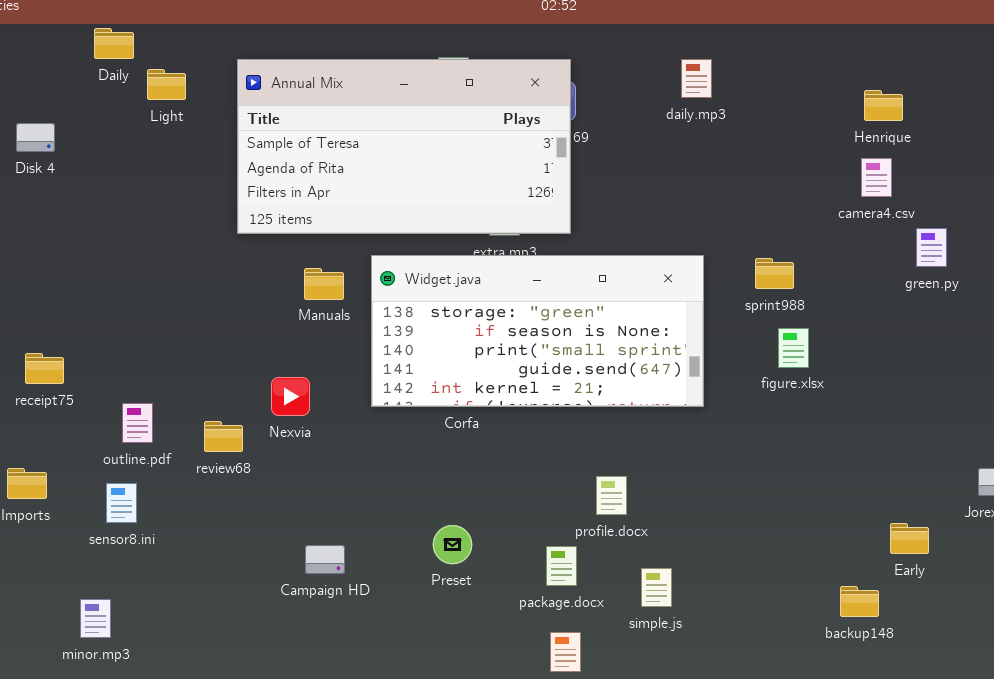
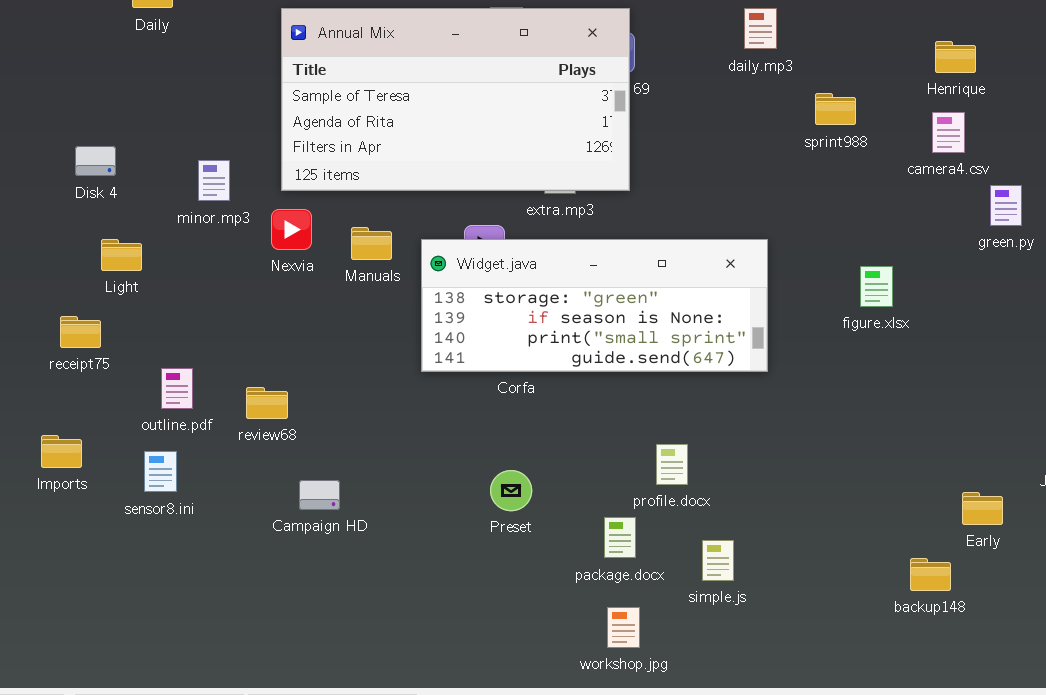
Light: [147,69,186,100] -> [101,239,142,271], moved
Disk 4: [16,123,55,152] -> [75,146,116,176], moved
Widget.java: [371,255,704,407] -> [421,239,768,372], resized
sprint988: [755,258,794,289] -> [815,93,856,125], moved
figure.xlsx: [778,328,809,368] -> [860,266,893,307], moved
Nexvia: [271,377,310,416] -> [271,209,312,250], moved
Preset: [433,525,472,564] -> [490,470,532,511], moved
Campaign HD: [305,545,345,574] -> [299,480,340,510], moved
minor.mp3: [80,599,111,638] -> [198,160,230,201], moved

